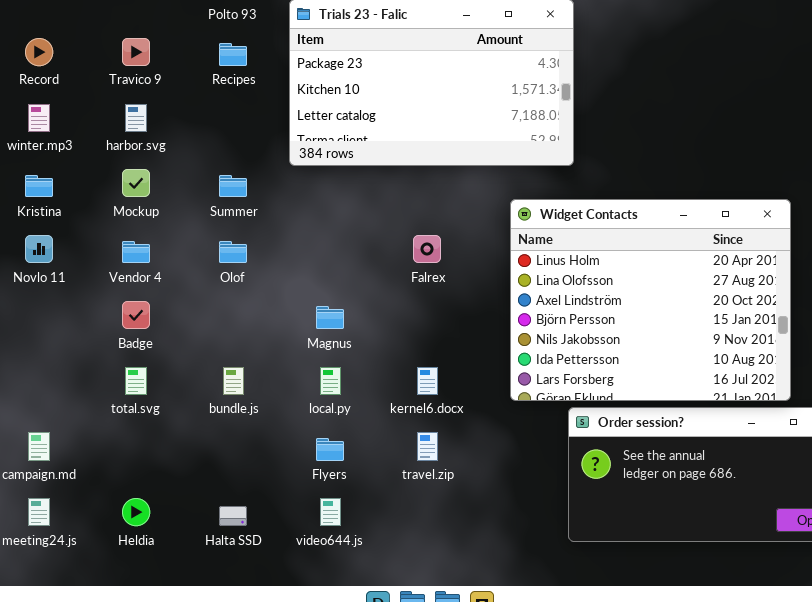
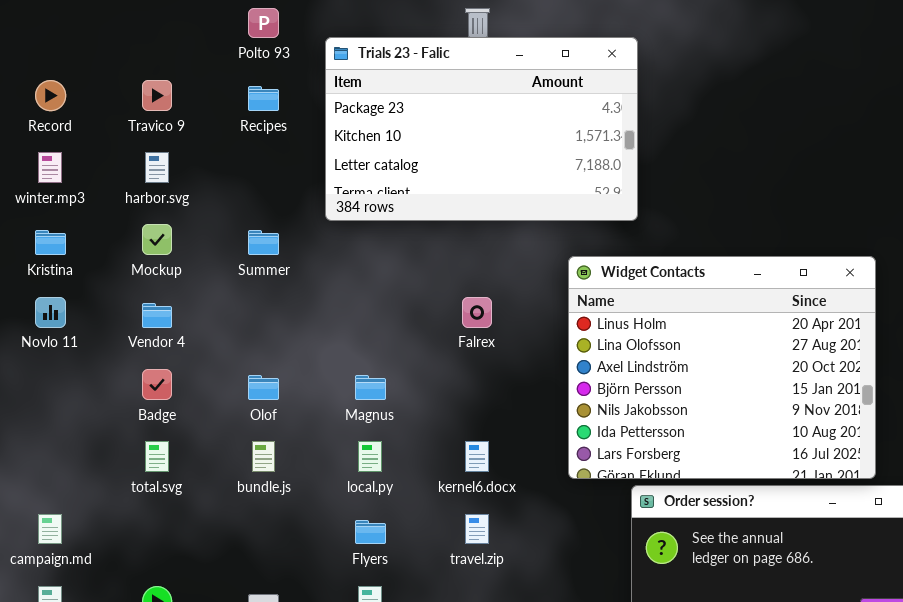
Olof: [219,241,247,263] -> [248,375,279,400], moved

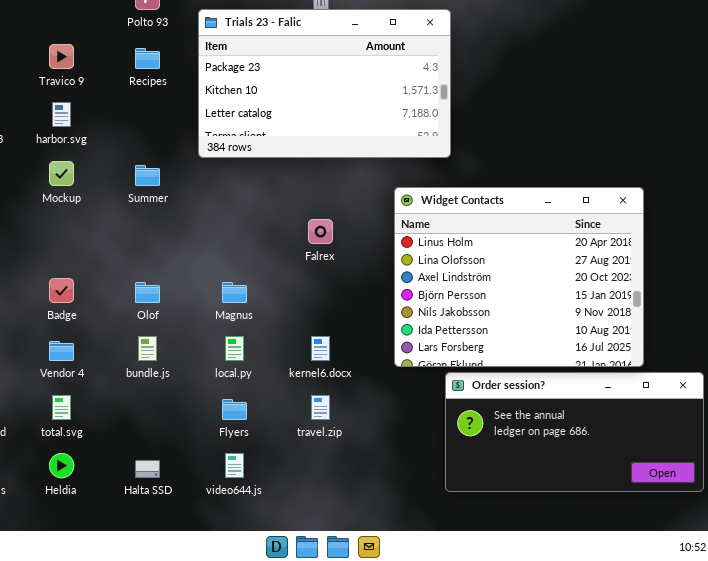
Vendor 4: [142,303,172,328] -> [49,341,74,361], moved
total.svg: [145,441,169,472] -> [52,395,71,420], moved

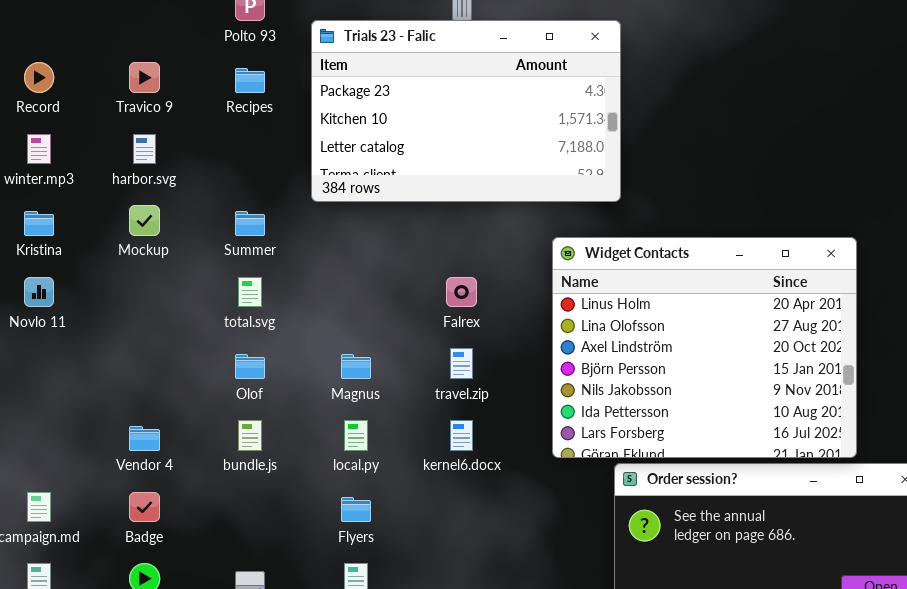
Badge: [49,278,74,303] -> [129,492,160,522], moved
total.svg: [52,395,71,420] -> [238,277,262,307], moved
travel.zip: [311,395,330,420] -> [450,348,473,379], moved

